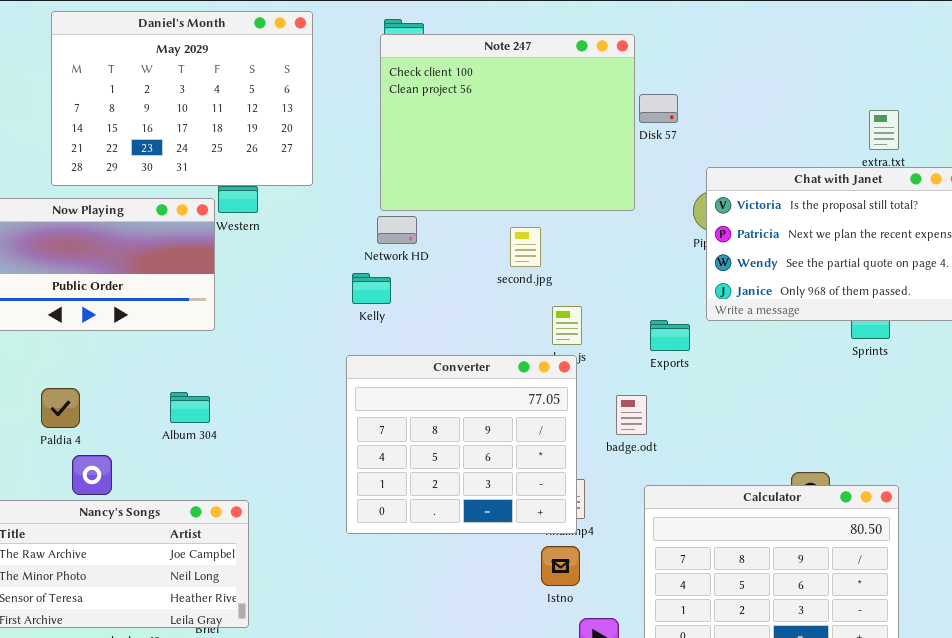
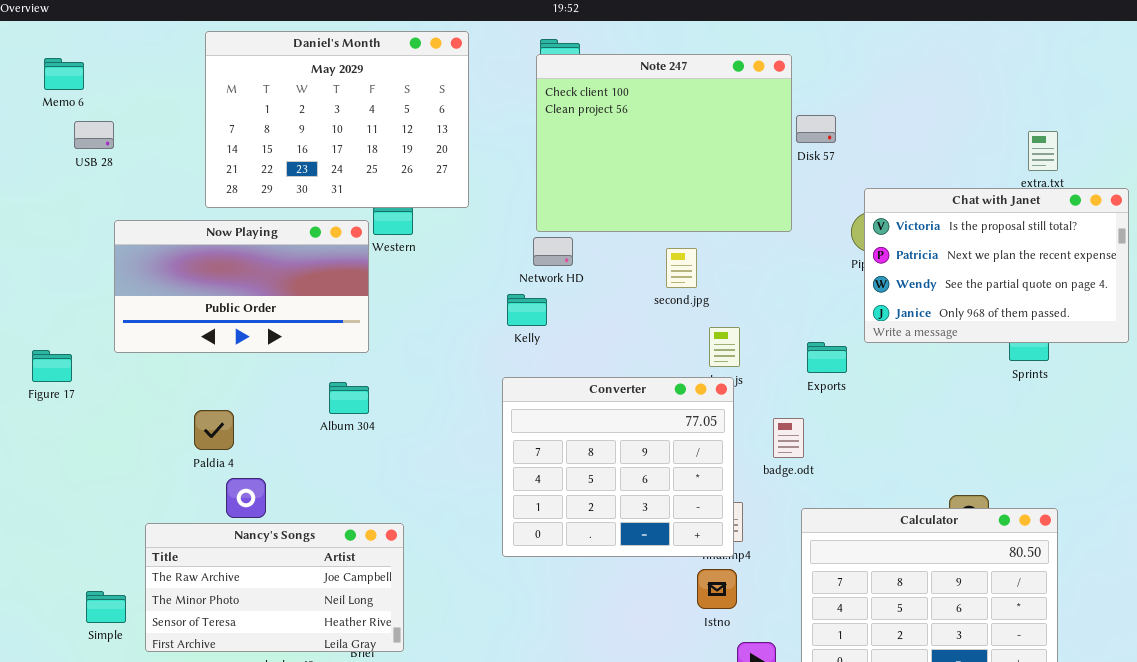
Album 304: [170,392,210,423] -> [329,382,369,414], moved

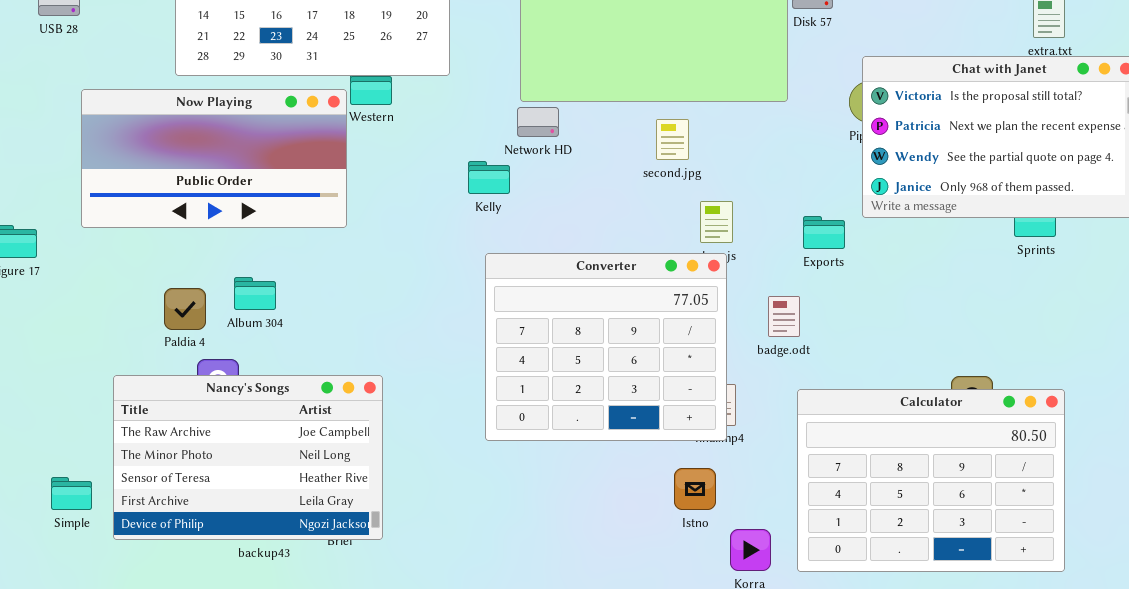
Kelly: [507,294,547,326] -> [468,161,510,194], moved
Album 304: [329,382,369,414] -> [234,277,276,310], moved
Nancy's Songs: [145,523,404,652] -> [113,375,383,540], resized
Istno: [697,569,737,609] -> [674,468,716,510], moved

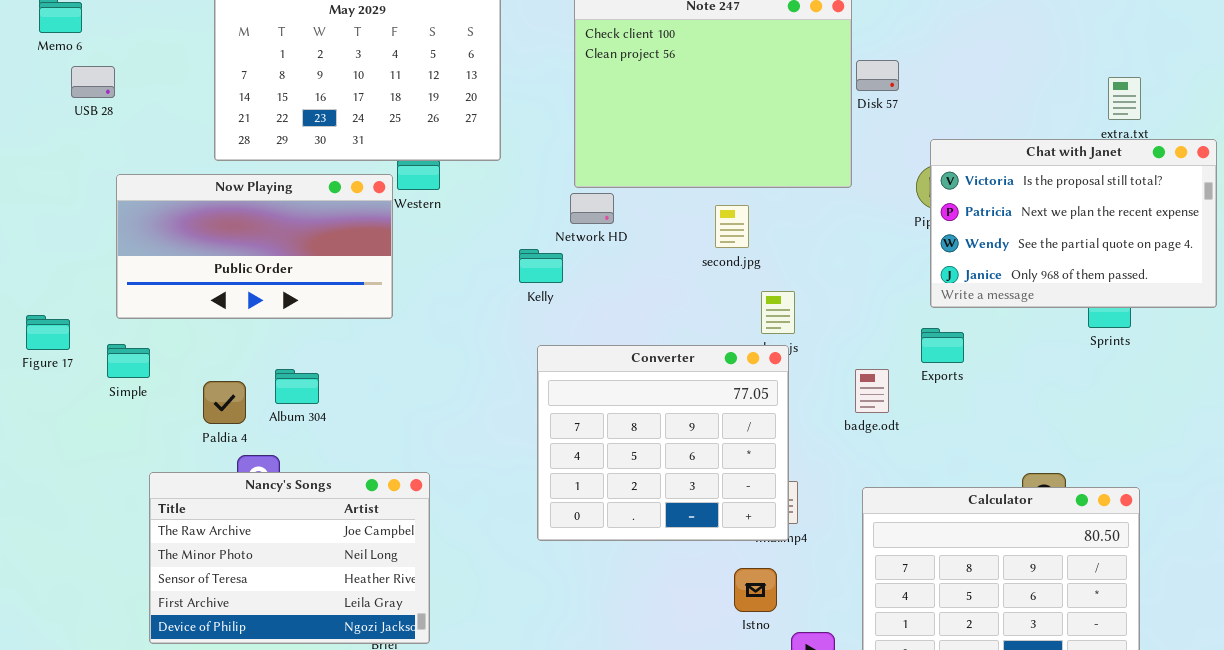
Exports: [803,216,845,249] -> [921,328,964,363], moved
badge.odt: [768,296,800,337] -> [855,369,889,413], moved
Simple: [51,477,92,510] -> [107,344,150,378], moved

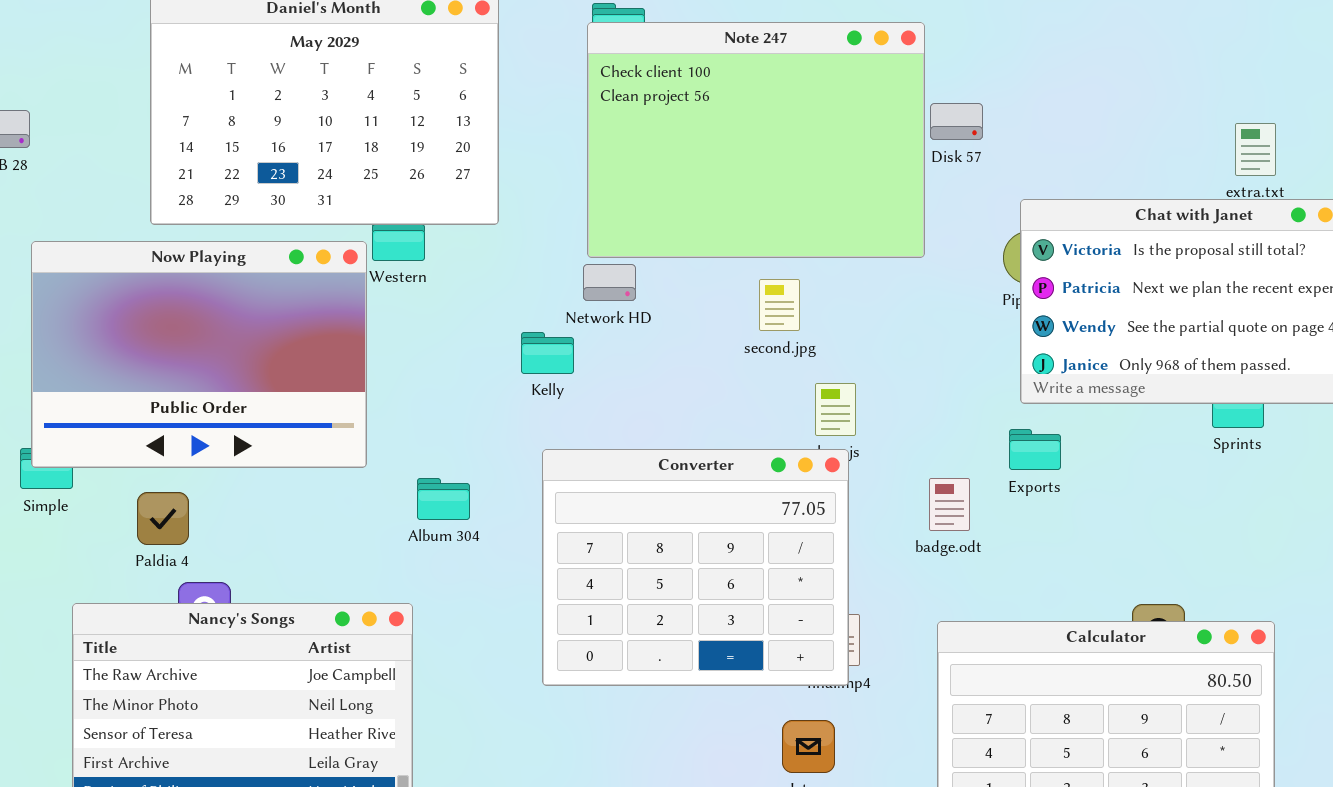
Now Playing: [116,174,393,319] -> [31,241,367,468], resized
Album 304: [275,369,319,404] -> [417,478,470,520], moved

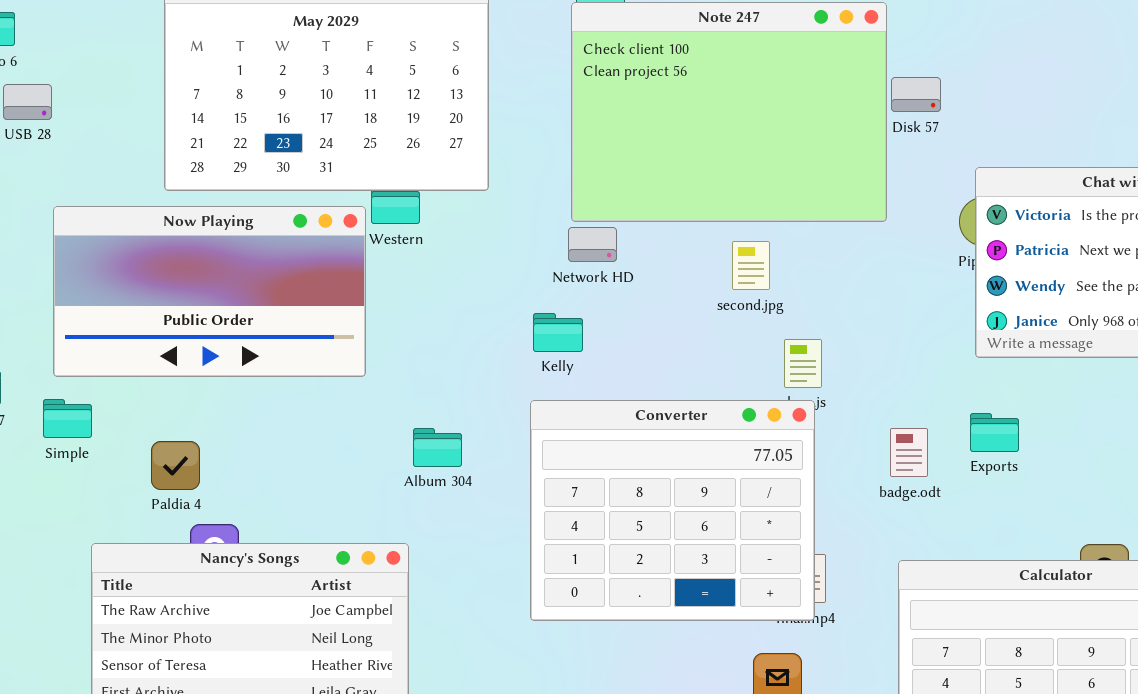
Now Playing: [31,241,367,468] -> [53,206,366,377], resized
Kelly: [521,332,574,374] -> [533,313,583,352], moved
Exports: [1009,429,1061,470] -> [970,413,1019,452], moved

